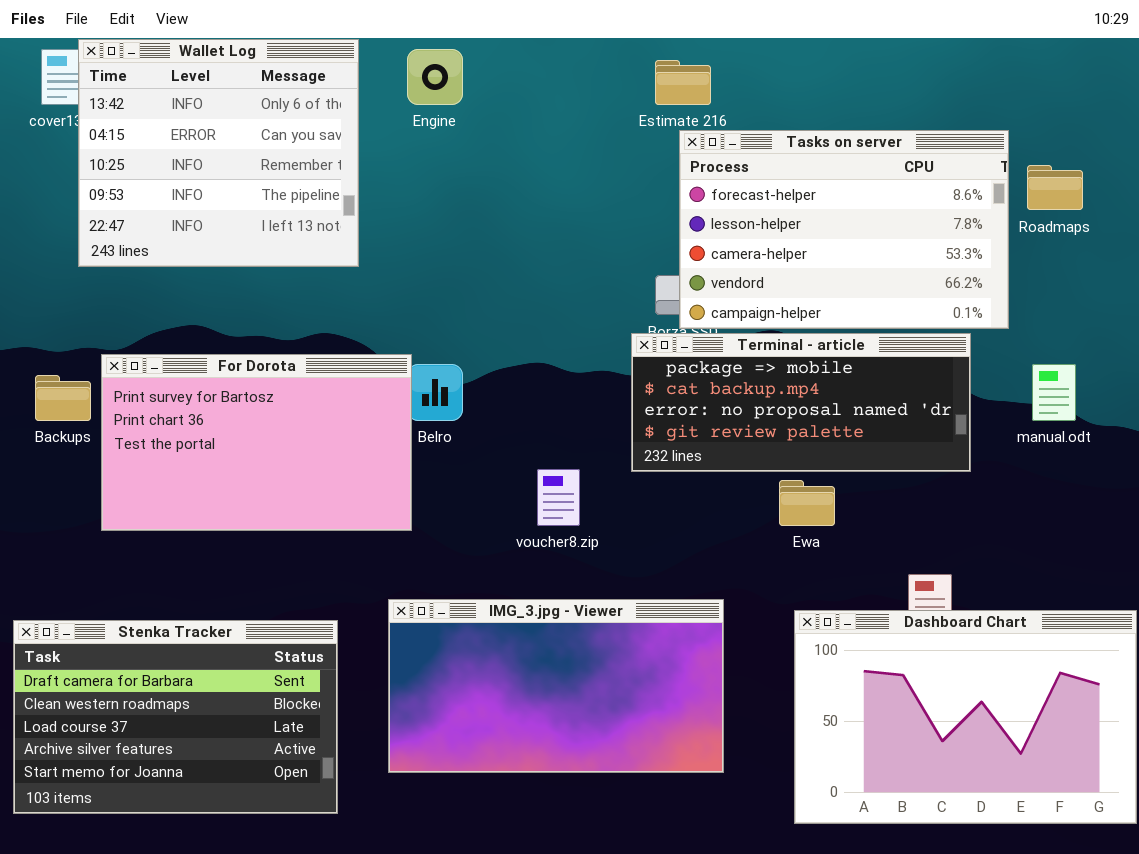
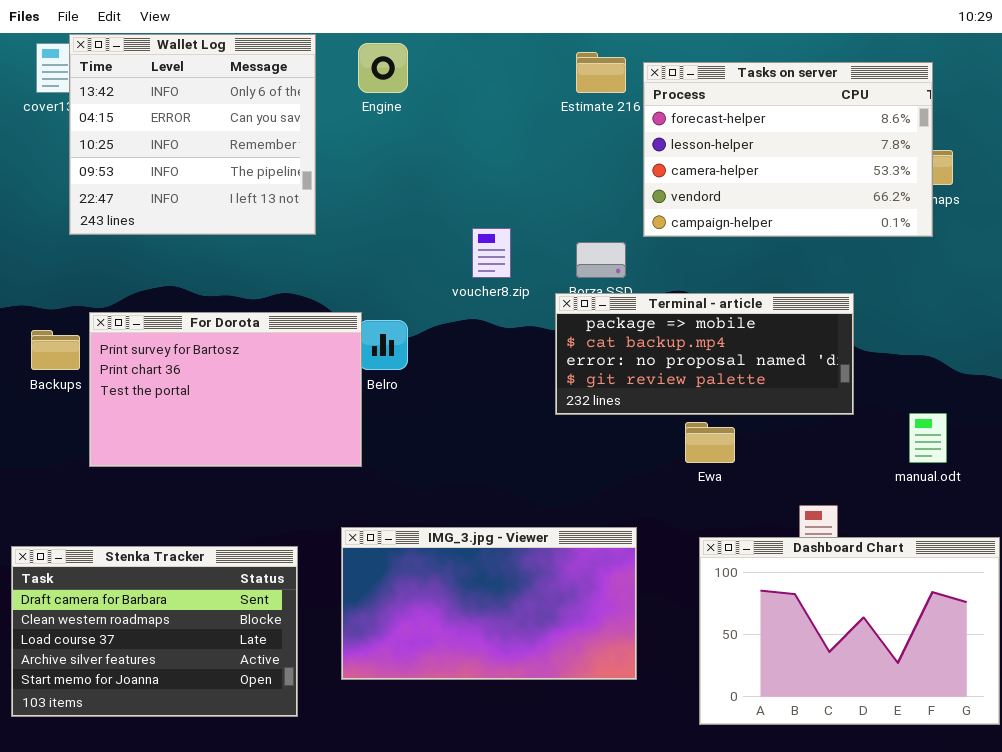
Tasks on server: [679,130,1009,329] -> [643,62,933,237], moved
manual.odt: [1032,364,1076,421] -> [909,413,947,463], moved
voucher8.zip: [537,469,580,526] -> [472,228,511,278], moved

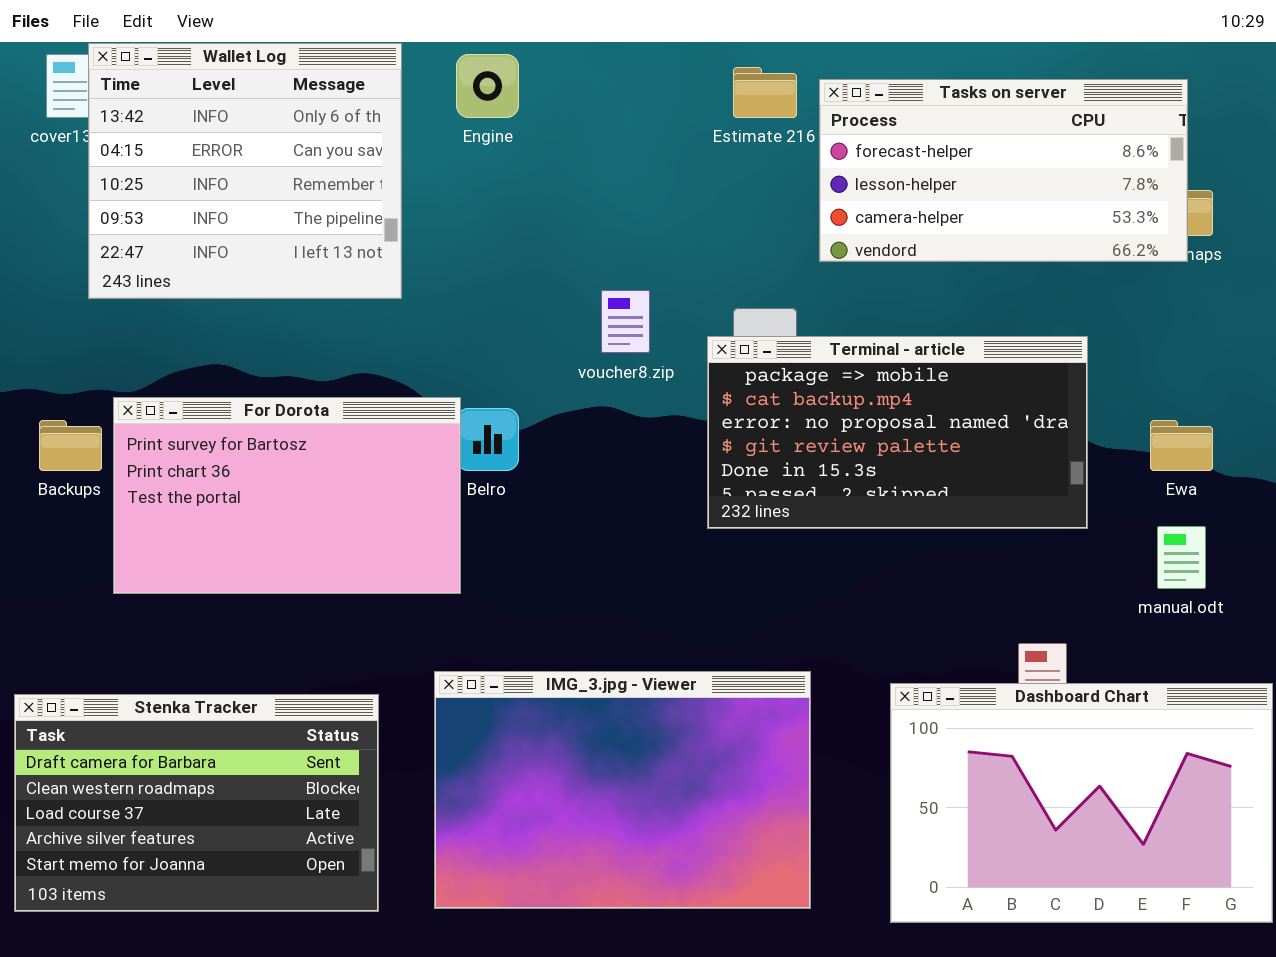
Tasks on server: [643,62,933,237] -> [819,79,1188,262], resized
Terminal - article: [555,293,854,415] -> [707,336,1088,529], resized
Ewa: [685,422,735,463] -> [1150,420,1213,471], moved
IMG_3.jpg - Viewer: [341,527,637,680] -> [434,671,811,909], resized

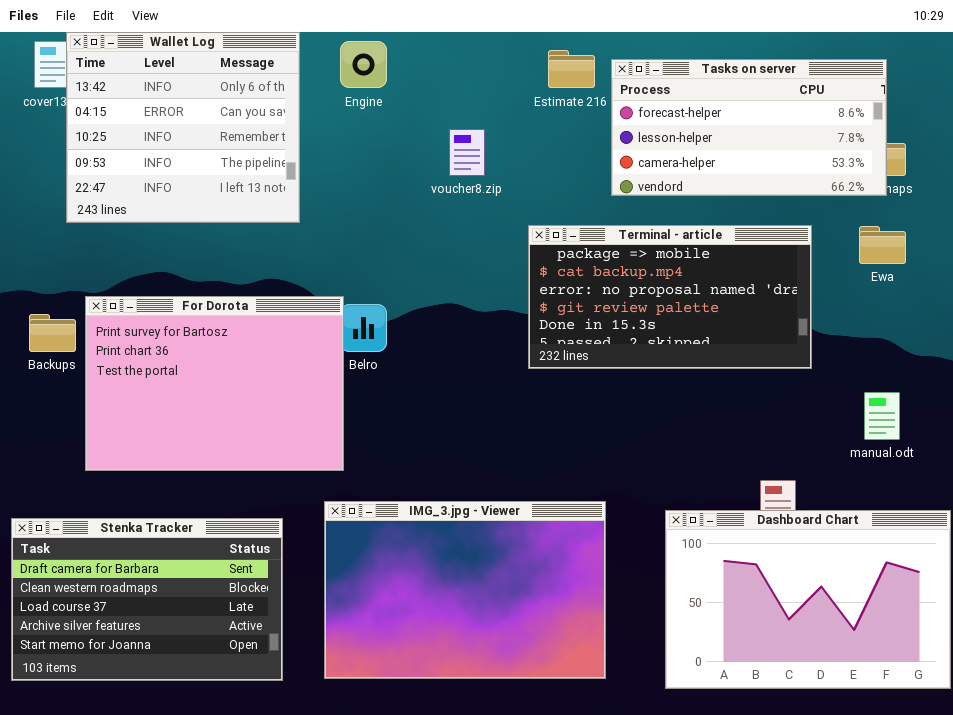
voucher8.zip: [601,290,650,353] -> [449,129,485,176], moved
Terminal - article: [707,336,1088,529] -> [528,225,812,369], moved
For Dorota: [113,397,461,594] -> [85,296,344,471], resized
Ewa: [1150,420,1213,471] -> [859,226,906,264], moved

